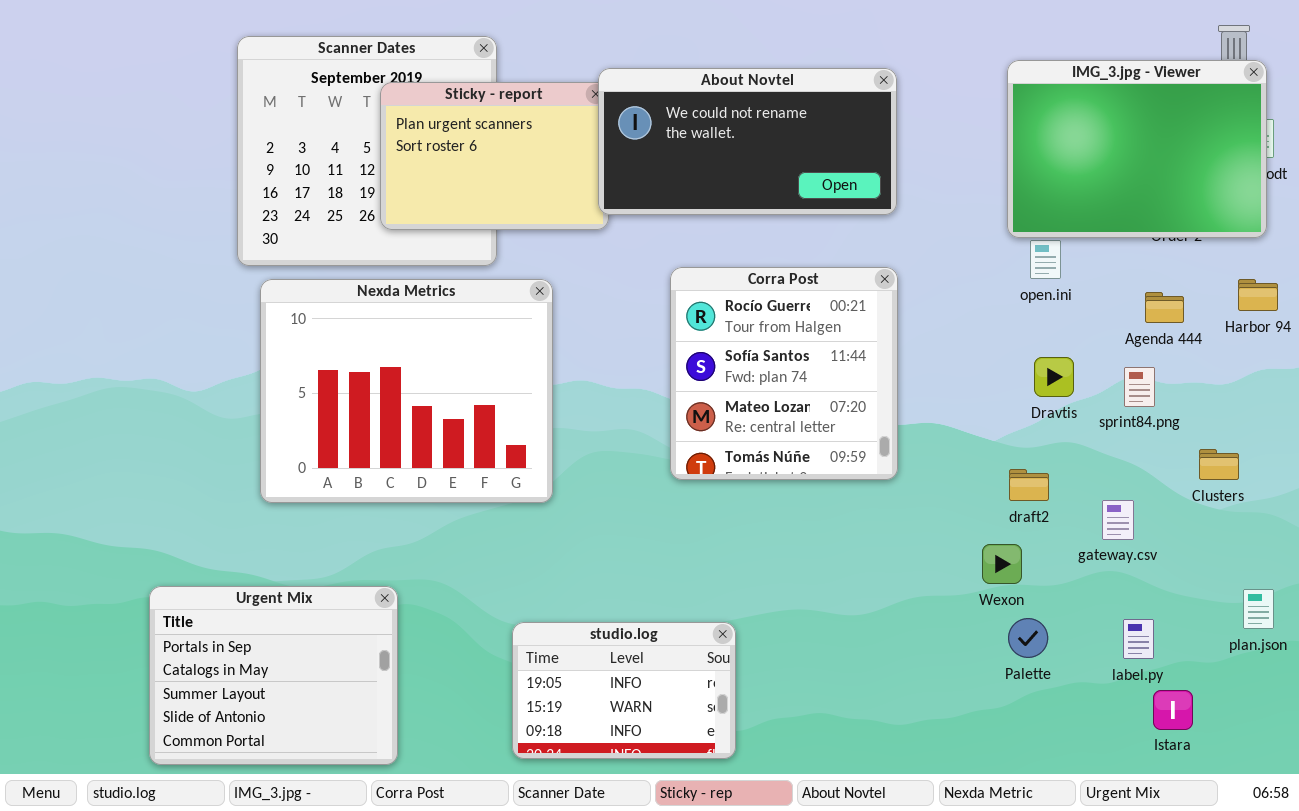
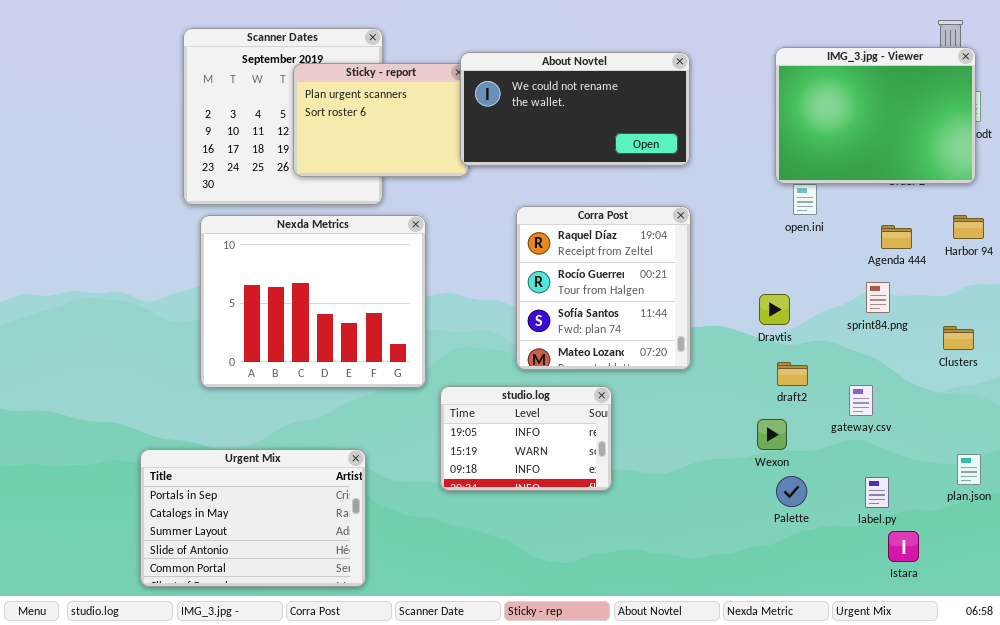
Corra Post: [670,267,898,480] -> [516,206,691,370], scrolled up 1 row
Dravtis: [1034,357,1074,397] -> [759,294,790,325], moved
Clusters: [1199,449,1239,480] -> [943,326,974,350], moved
Urgent Mix: [149,586,398,765] -> [140,449,366,587], moved, resized
studio.log: [512,622,736,759] -> [440,386,612,491], moved

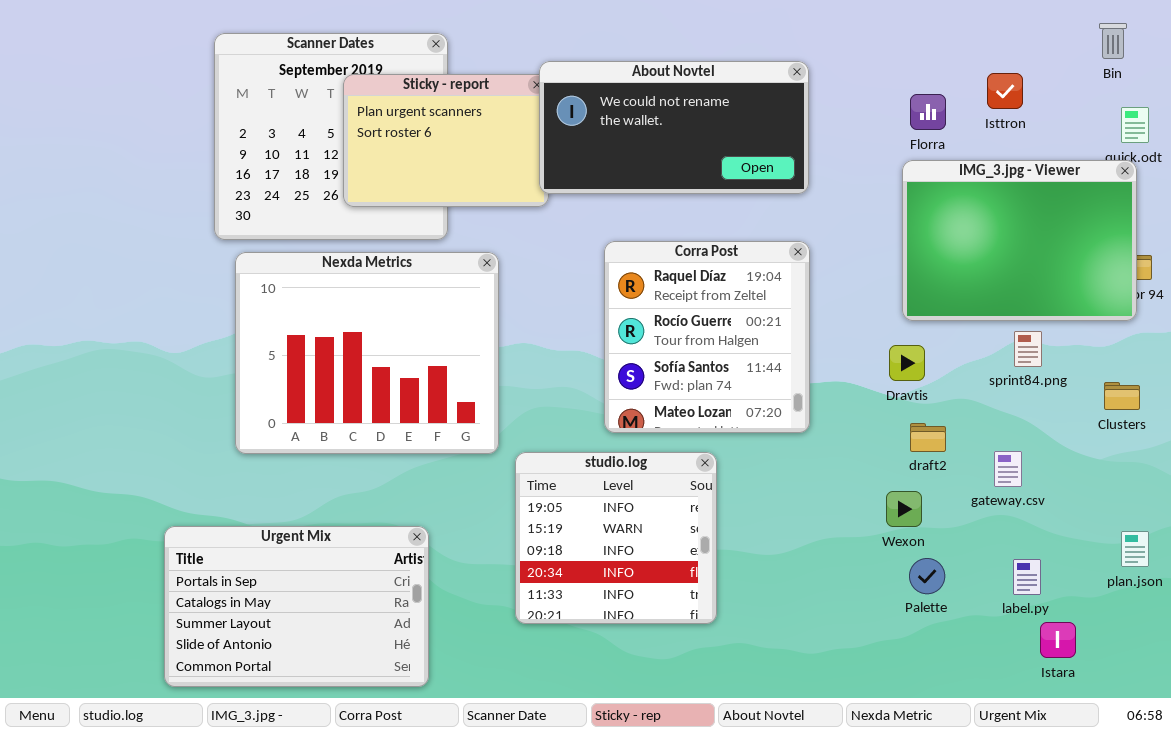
IMG_3.jpg - Viewer: [775,47,976,184] -> [902,160,1137,321], moved
studio.log: [440,386,612,491] -> [515,452,717,624], resized

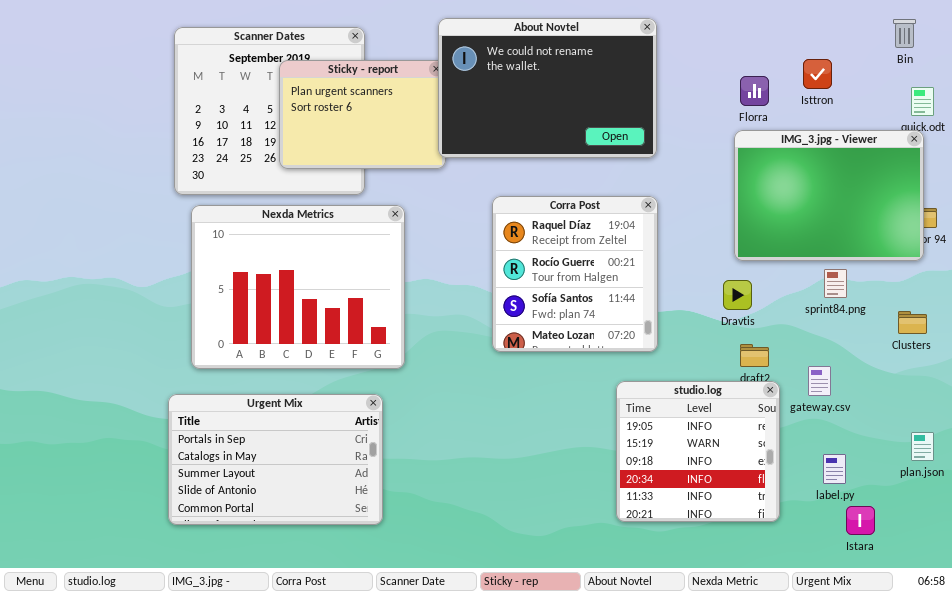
About Novtel: [539,61,809,194] -> [438,18,657,158], resized
studio.log: [515,452,717,624] -> [616,381,780,522], moved
Urgent Mix: [164,526,429,687] -> [168,394,383,525], moved

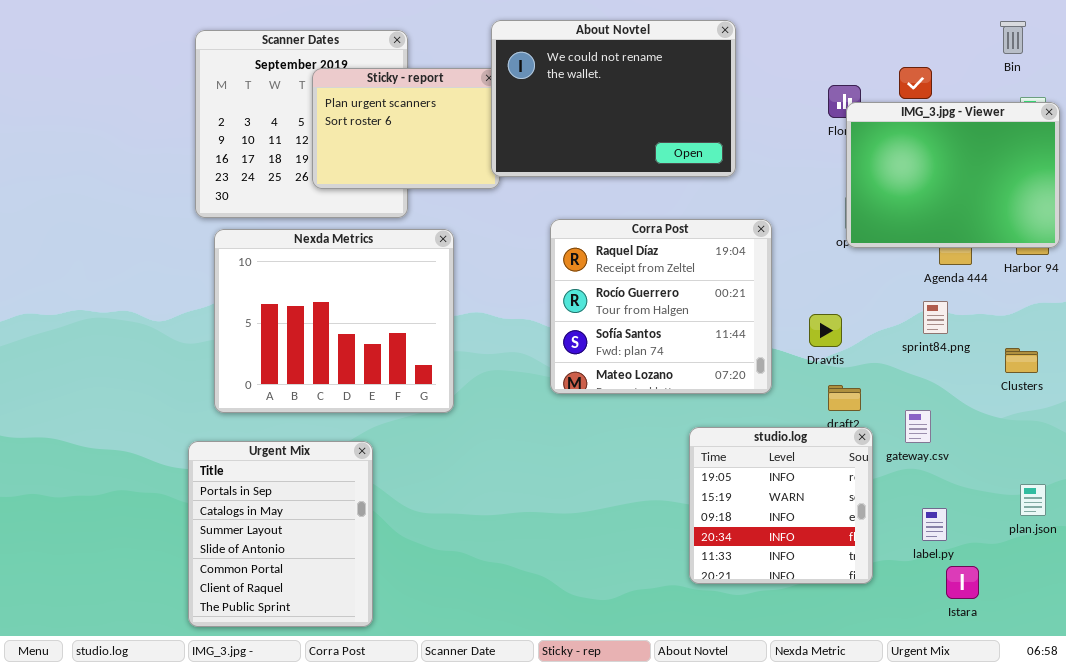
IMG_3.jpg - Viewer: [734,130,924,261] -> [846,102,1060,248], moved
Corra Post: [492,196,658,352] -> [550,219,772,394], resized
Urgent Mix: [168,394,383,525] -> [188,441,373,627], resized

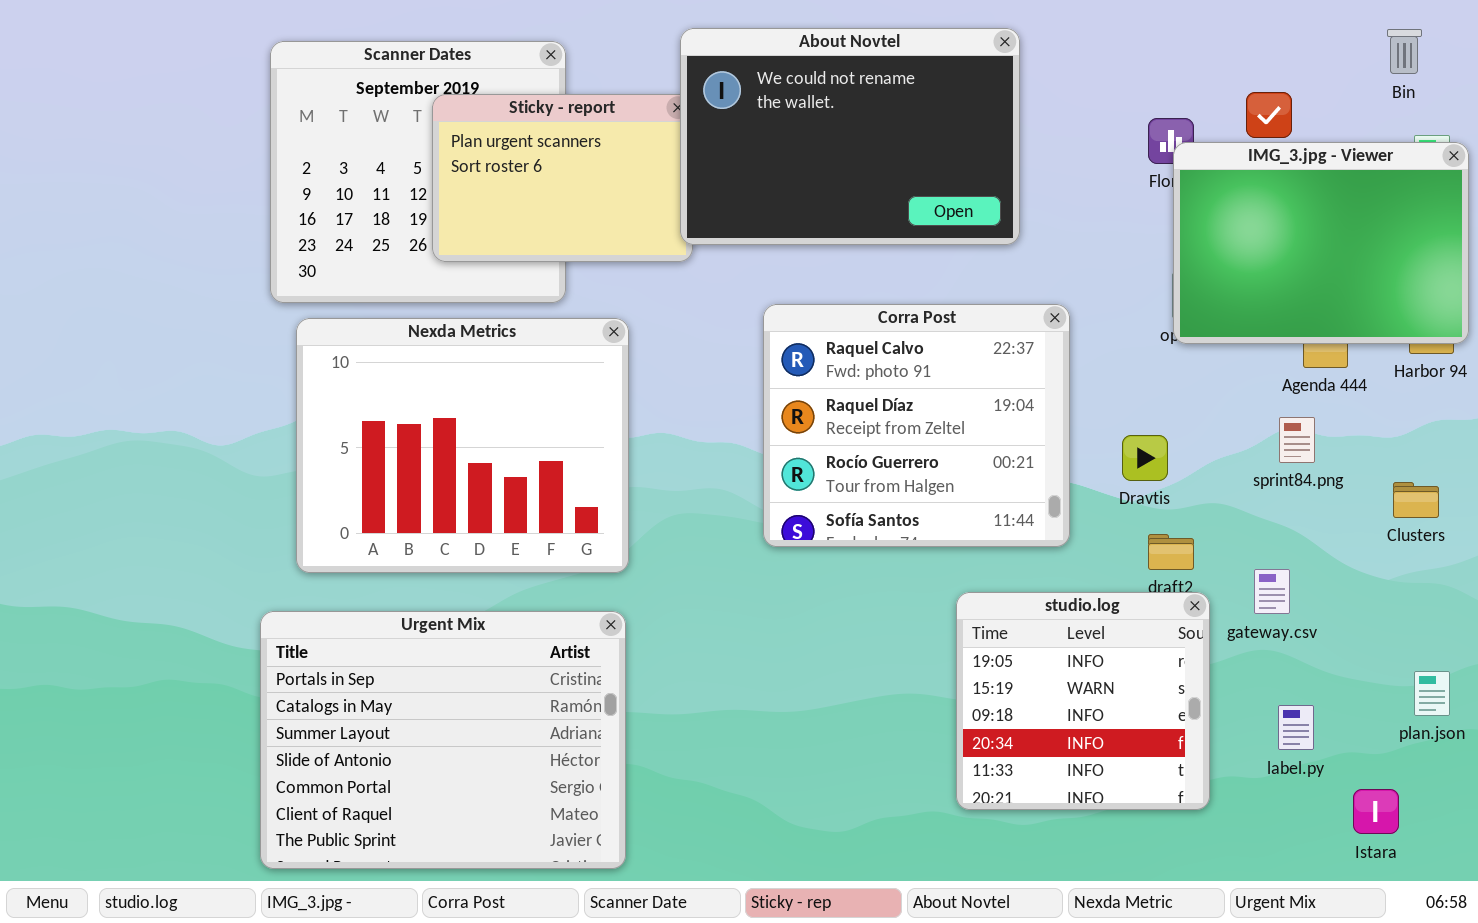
Corra Post: [550,219,772,394] -> [763,304,1070,547], scrolled up 1 row
Urgent Mix: [188,441,373,627] -> [260,611,626,869], resized
Istara: [946,566,979,599] -> [1353,789,1399,834], moved

